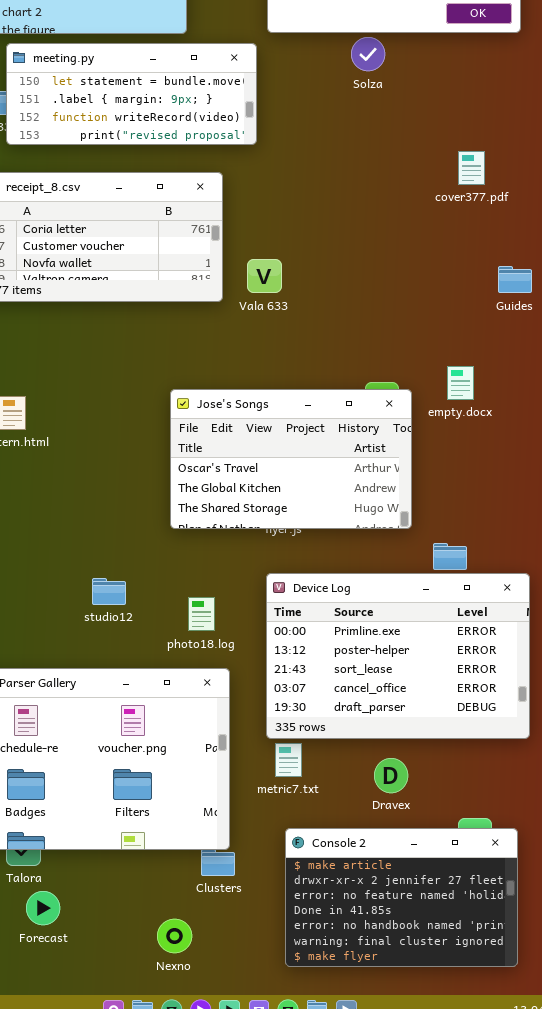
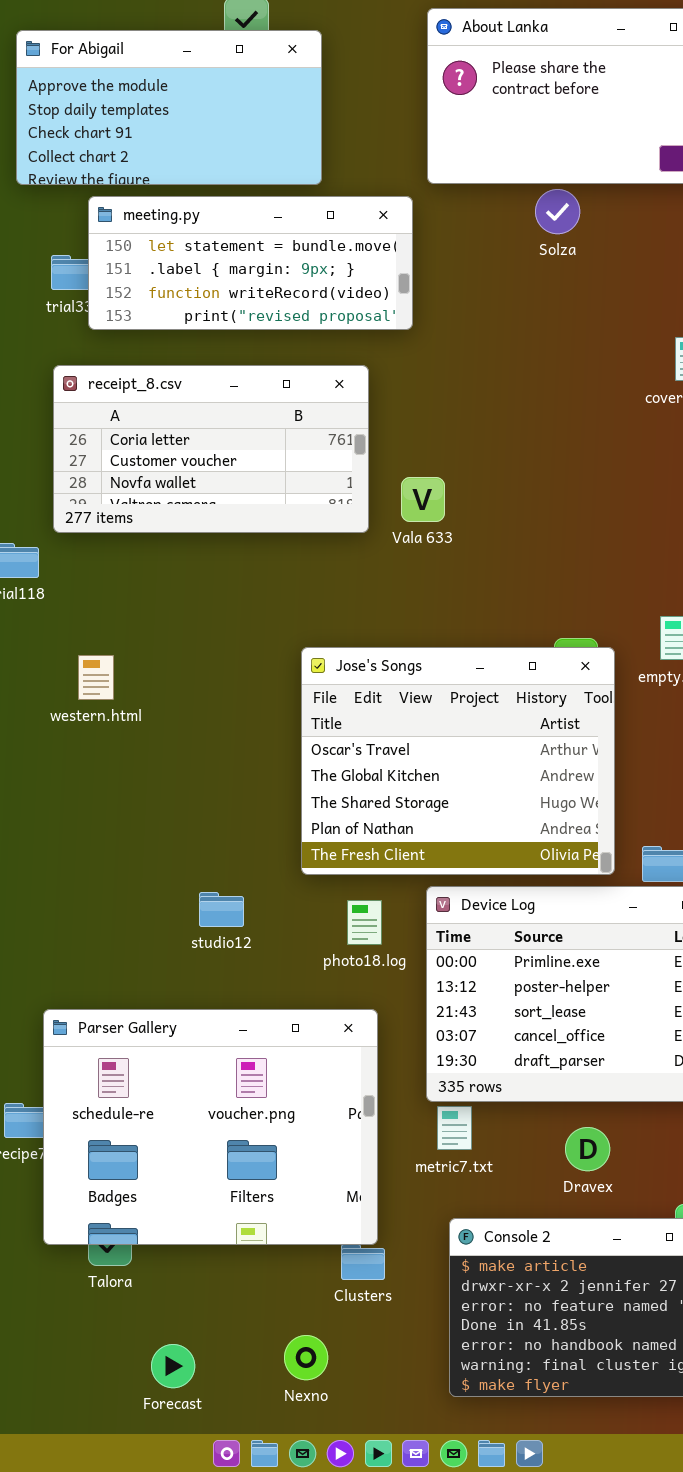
Jose's Songs: [170,389,412,529] -> [301,647,615,875], resized
photo18.log: [188,597,215,631] -> [347,900,382,945], moved
Forecast: [26,891,60,925] -> [151,1344,195,1388], moved

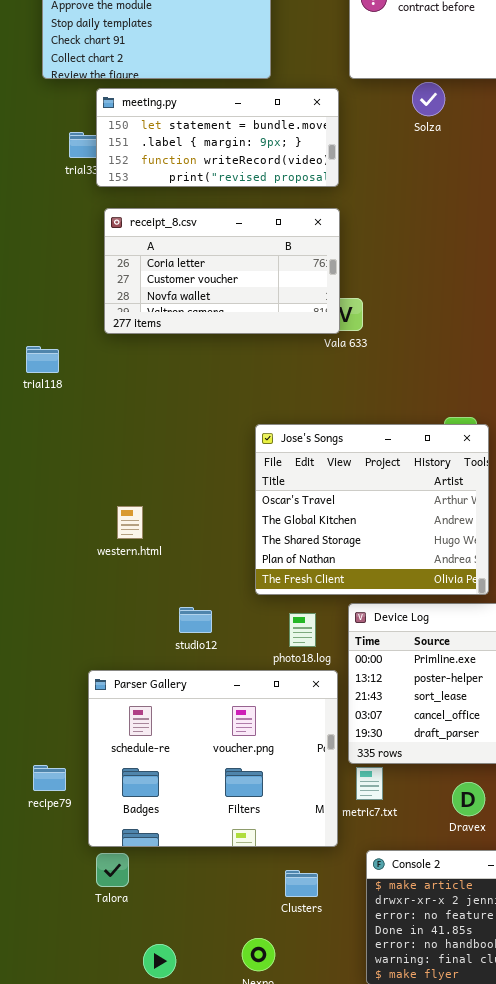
Solza: [535,189,580,234] -> [412,82,445,116], moved
receipt_8.csv: [53,365,369,533] -> [104,208,340,334], moved
western.html: [78,655,114,700] -> [117,506,143,539], moved
Parser Gallery: [43,1009,378,1245] -> [88,670,338,847], moved

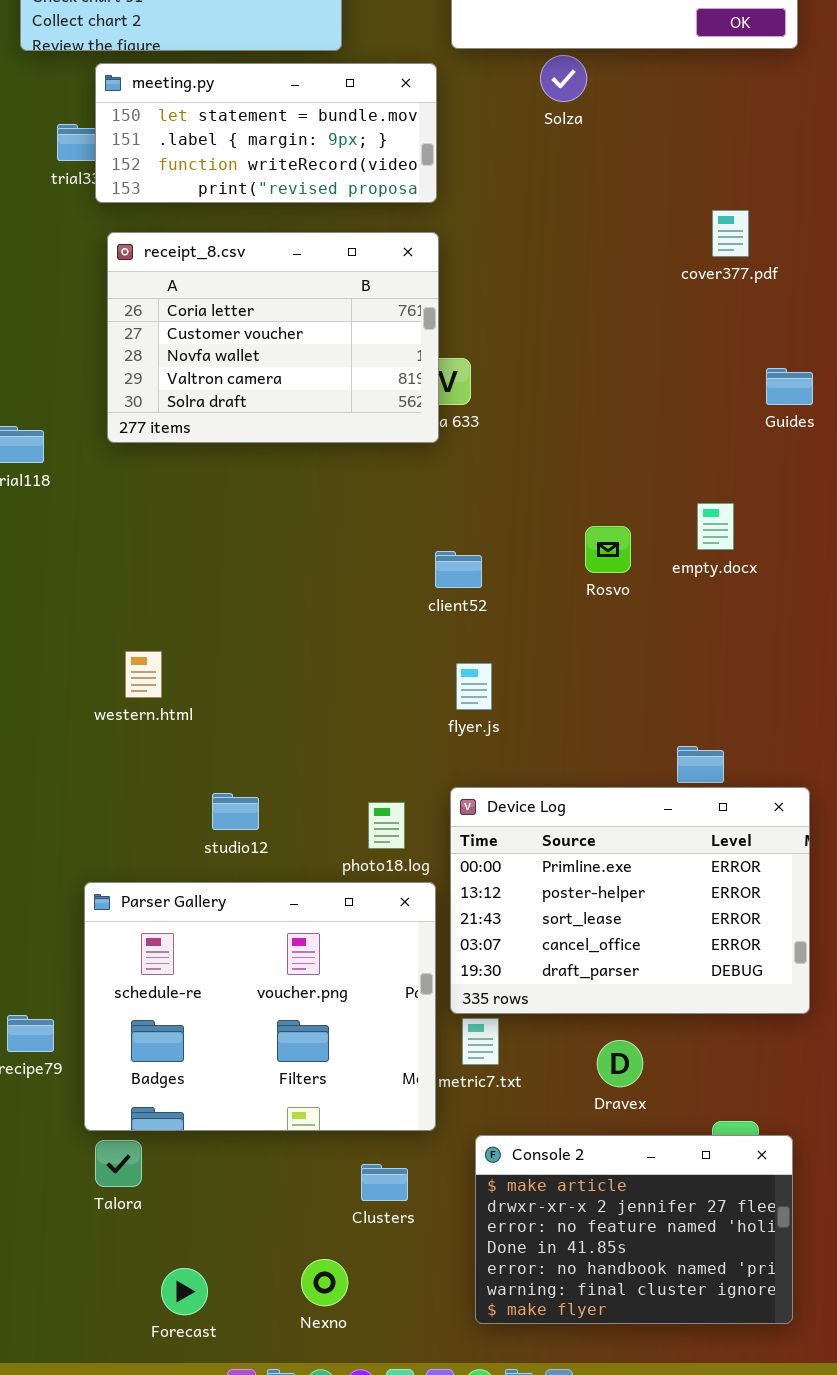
receipt_8.csv: [104,208,340,334] -> [107,232,439,443], resized
Jose's Songs: [255,424,489,595] -> none, closed

